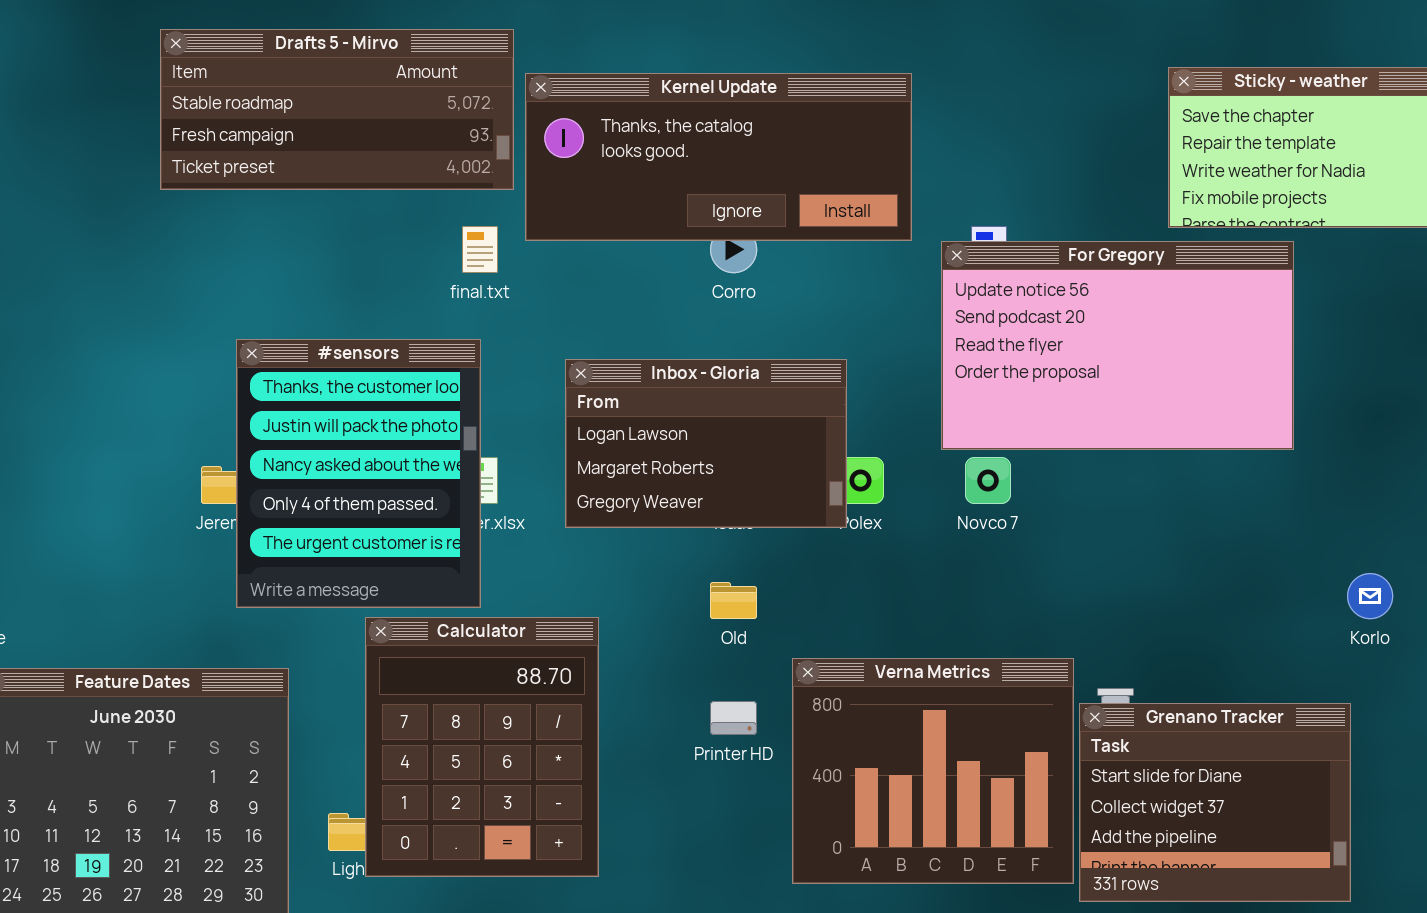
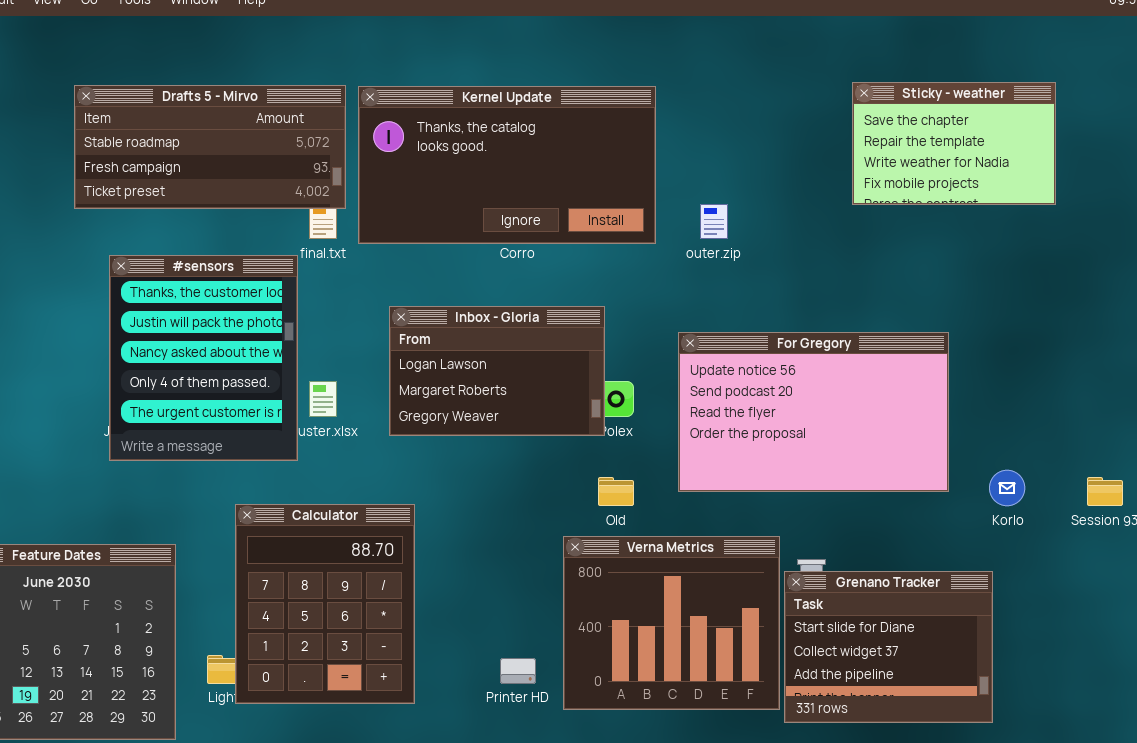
Drafts 5 - Mirvo: [160,29,514,190] -> [74,85,346,209], moved
Kernel Update: [525,73,912,241] -> [358,86,656,244], resized
For Gregory: [941,241,1294,450] -> [678,332,949,492], moved
#sensors: [236,339,481,608] -> [109,255,298,461], moved
Old: [710,582,757,619] -> [598,477,634,506], moved
Printer HD: [710,701,757,735] -> [500,658,536,684], moved

